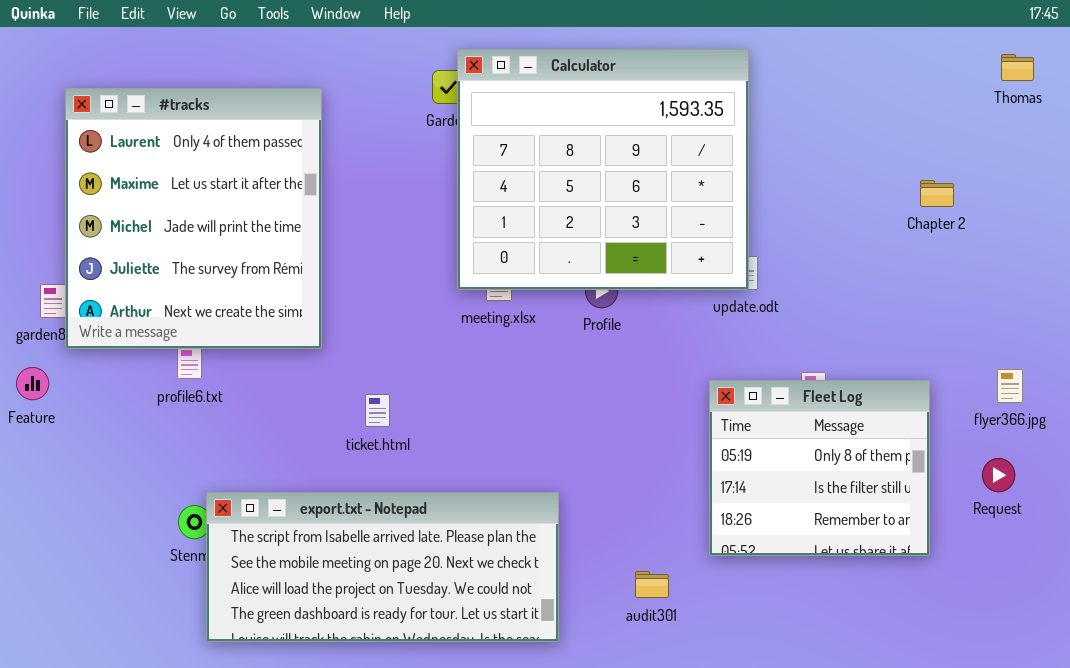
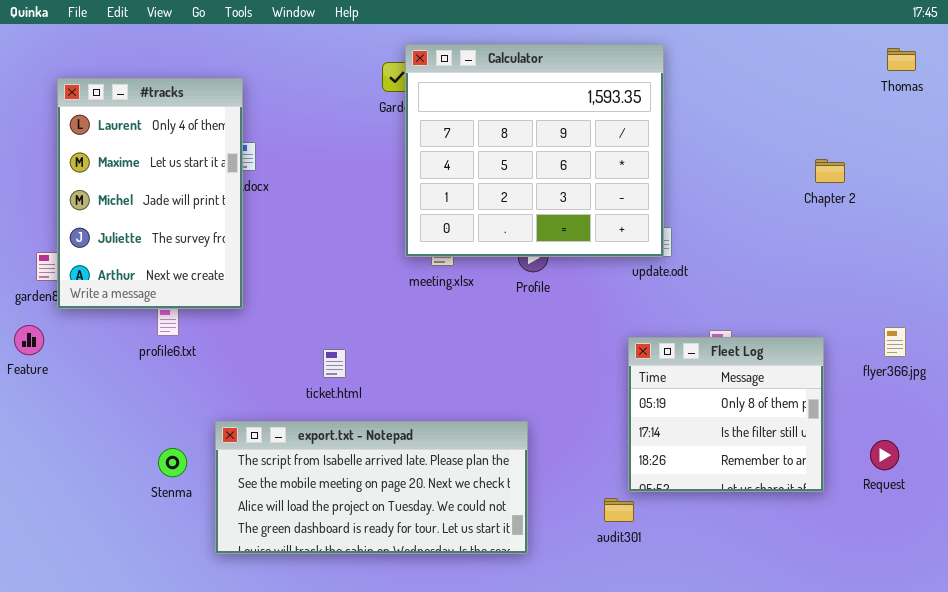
#tracks: [65,88,322,349] -> [57,78,243,309], resized
Request: [982,458,1015,492] -> [870,440,899,470], moved
export.txt - Notepad: [206,492,559,642] -> [215,421,528,554], moved
audit301: [635,571,669,598] -> [604,498,634,522], moved

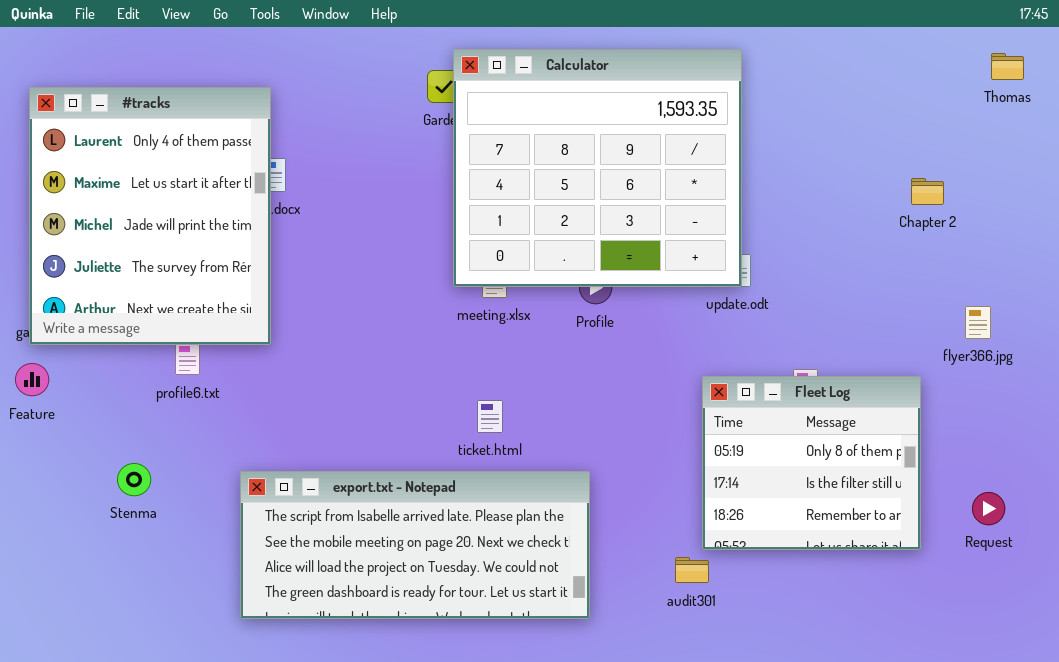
#tracks: [57,78,243,309] -> [29,87,271,345], resized
flyer366.jpg: [884,327,906,357] -> [965,306,991,339], moved
ticket.html: [323,349,346,378] -> [477,400,503,433], moved
Stenma: [158,448,187,477] -> [117,463,151,496], moved

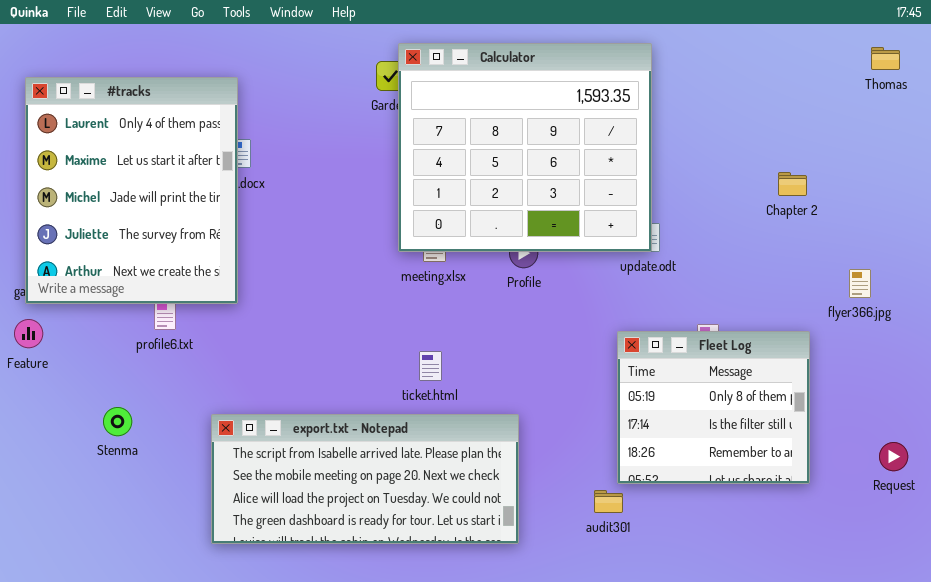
Chapter 2: [911,178,944,205] -> [778,172,807,196], moved
Request: [972,492,1005,525] -> [879,442,908,471], moved

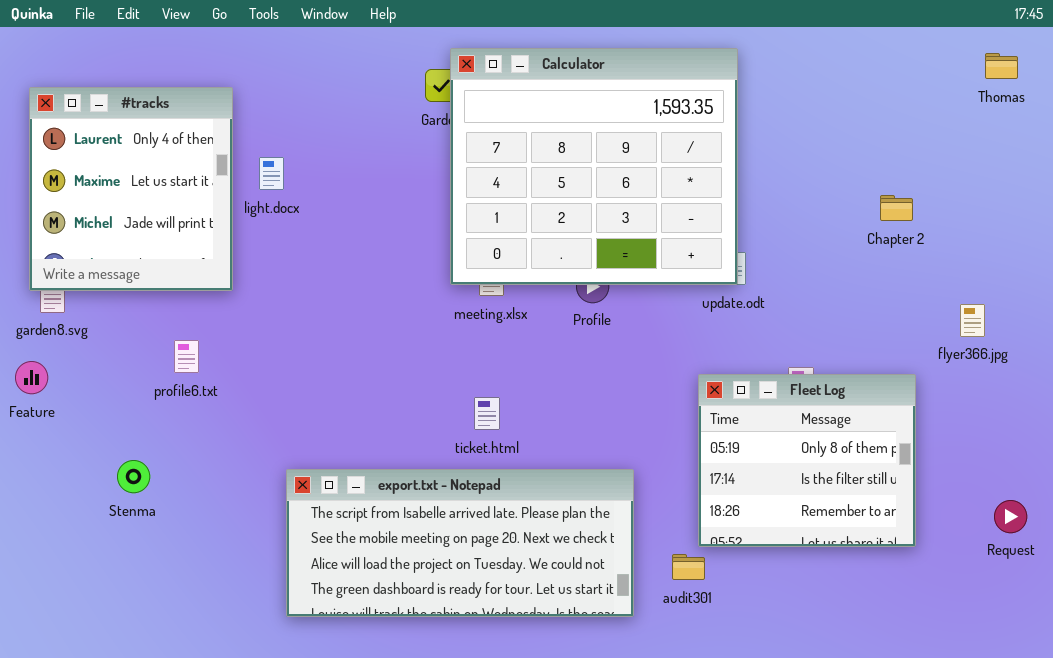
#tracks: [25,77,238,304] -> [29,87,233,291], resized
export.txt - Notepad: [211,414,519,544] -> [286,469,634,617], moved

